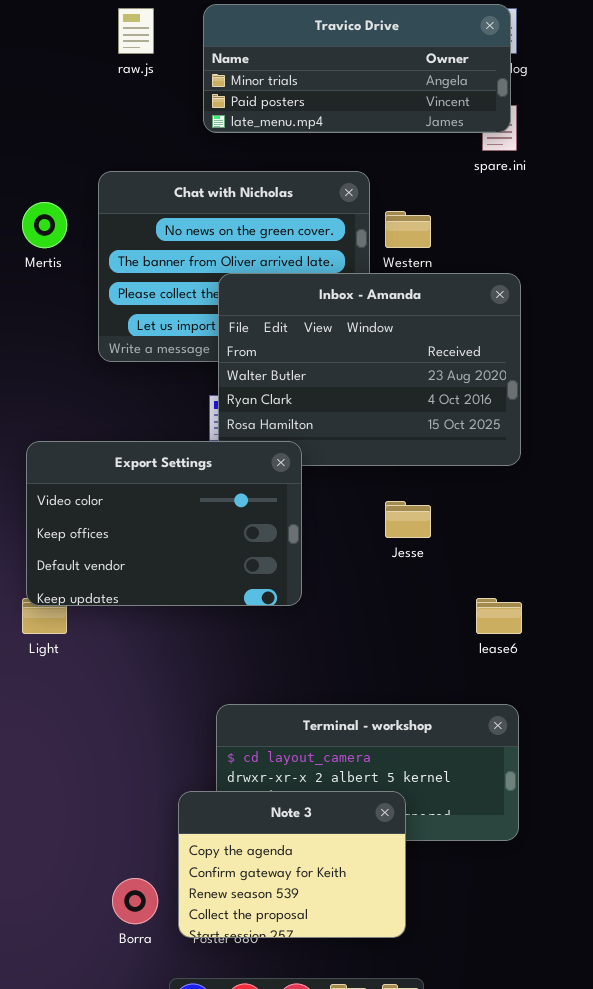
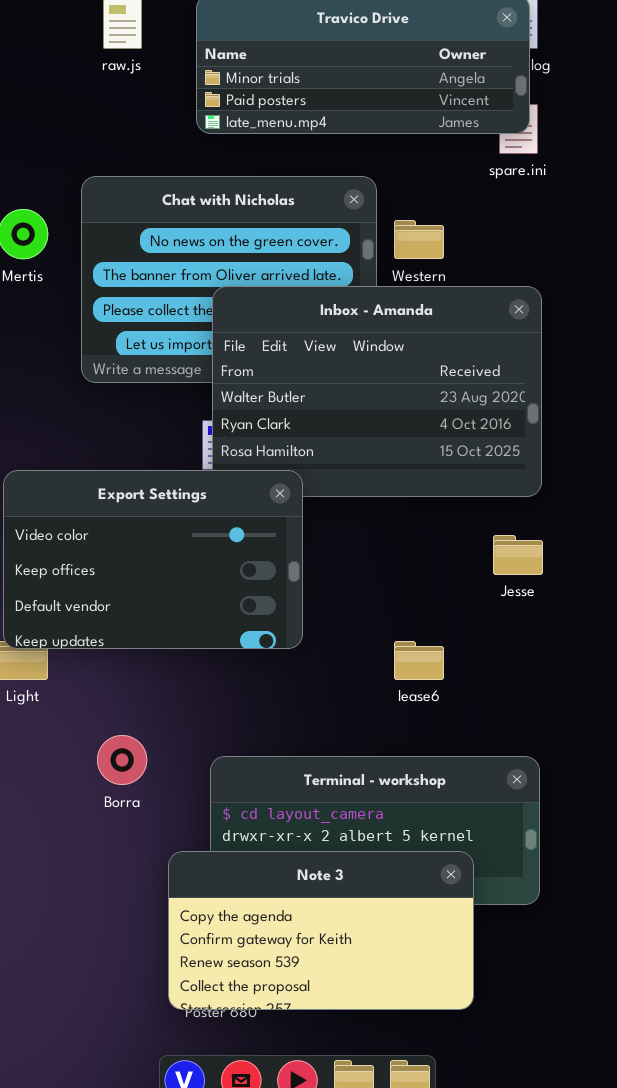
Jesse: [385,501,431,538] -> [493,535,543,575], moved
lease6: [476,598,522,634] -> [394,641,444,680], moved
Note 3: [178,791,406,938] -> [168,851,474,1010], resized
Borra: [112,878,158,924] -> [97,735,147,785], moved

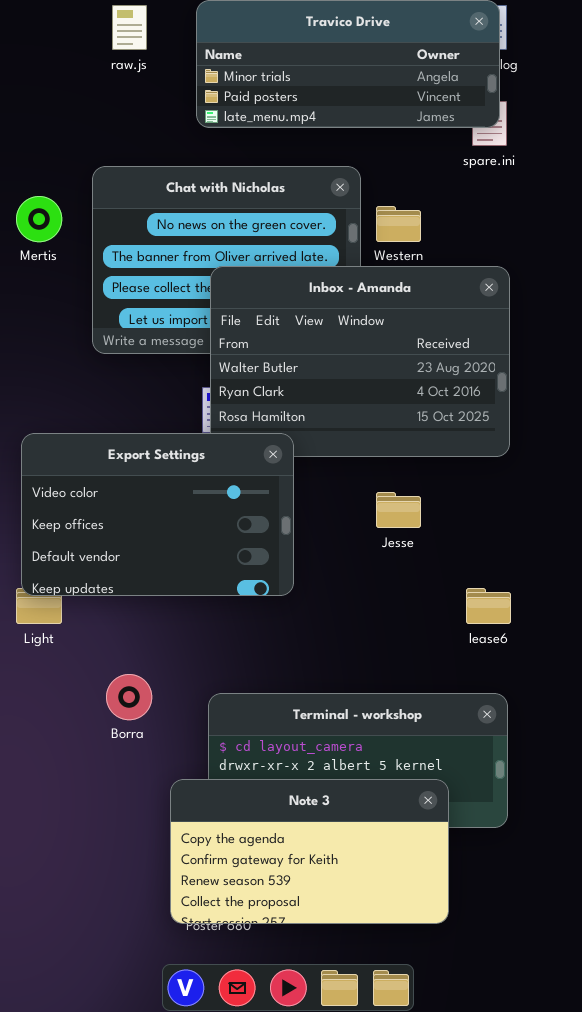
Jesse: [493,535,543,575] -> [376,492,421,528], moved
lease6: [394,641,444,680] -> [466,588,511,624], moved

